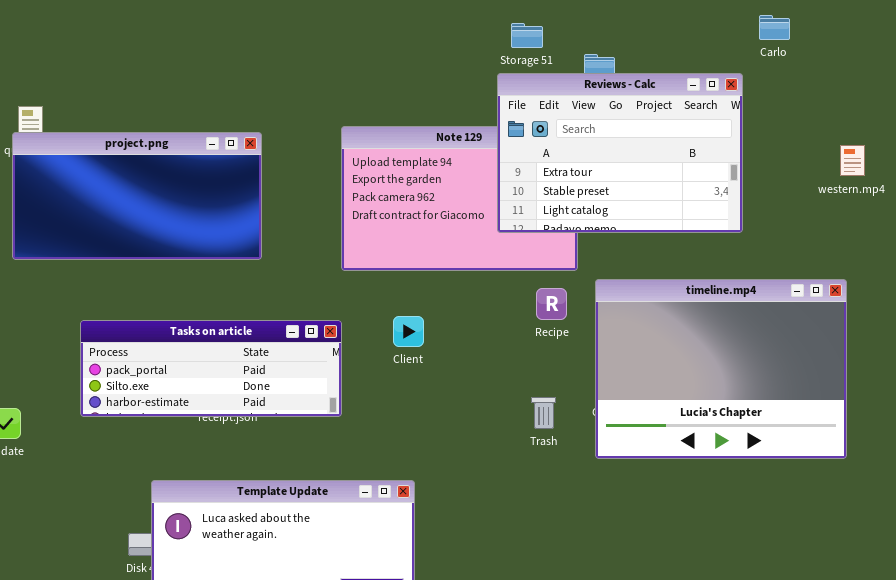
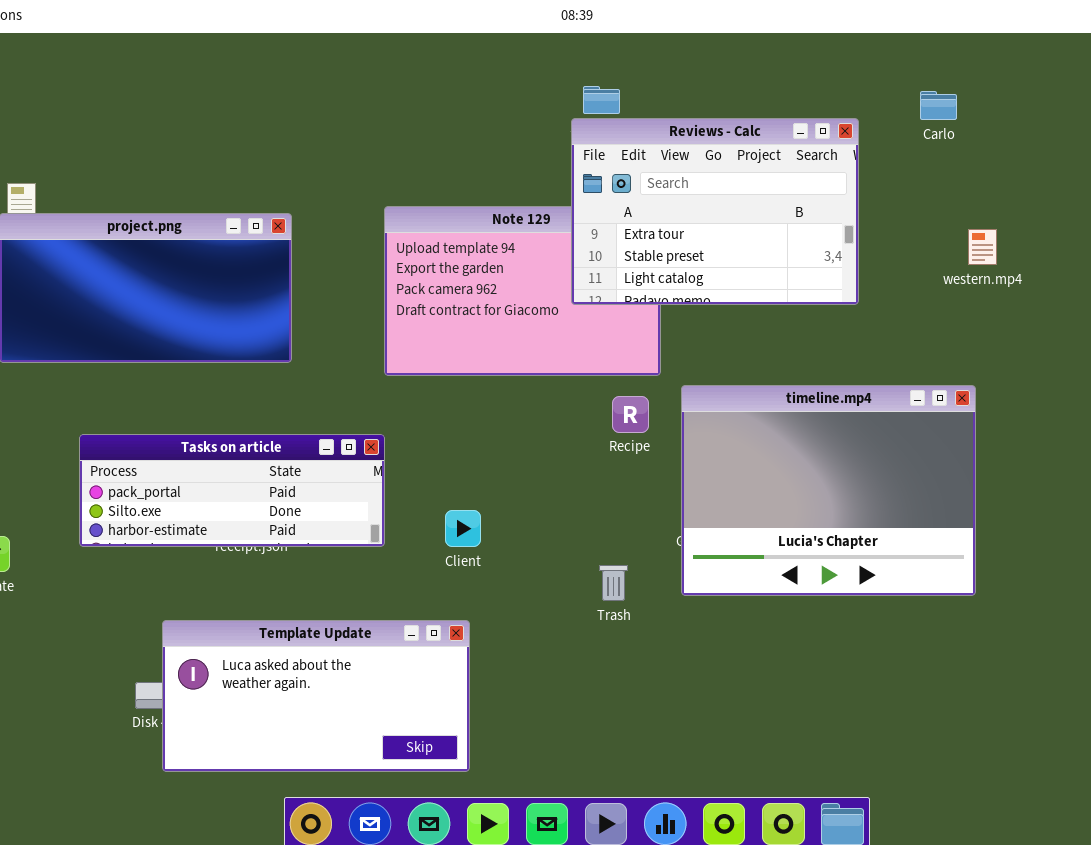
Carlo: [759,15,790,40] -> [920,91,957,120], moved
Reviews - Calc: [497,73,743,233] -> [571,118,859,305], moved
Client: [393,316,424,347] -> [445,510,481,547], moved
Trash: [531,397,556,429] -> [599,565,628,601], moved

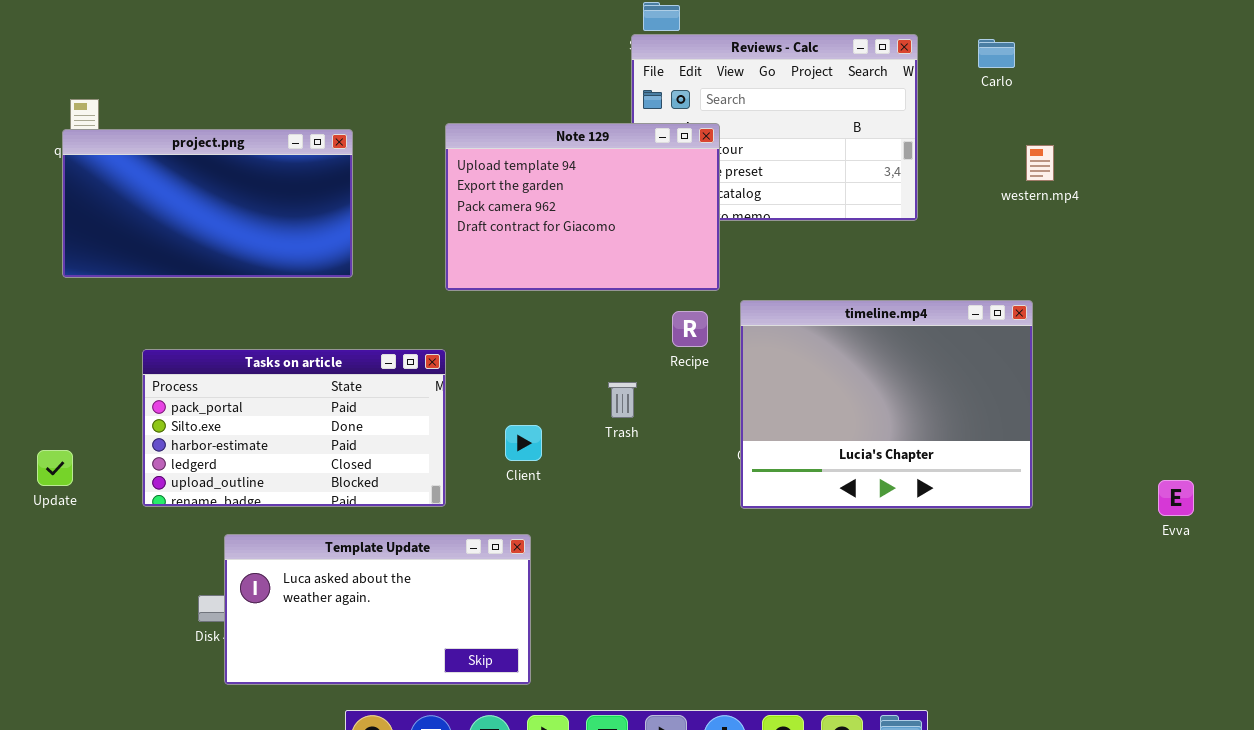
Carlo: [920,91,957,120] -> [978,39,1015,68], moved
Note 129: [384,206,661,376] -> [445,123,720,291], raised
Tasks on article: [79,434,385,547] -> [142,349,446,507], resized
Trash: [599,565,628,601] -> [608,382,637,418], moved

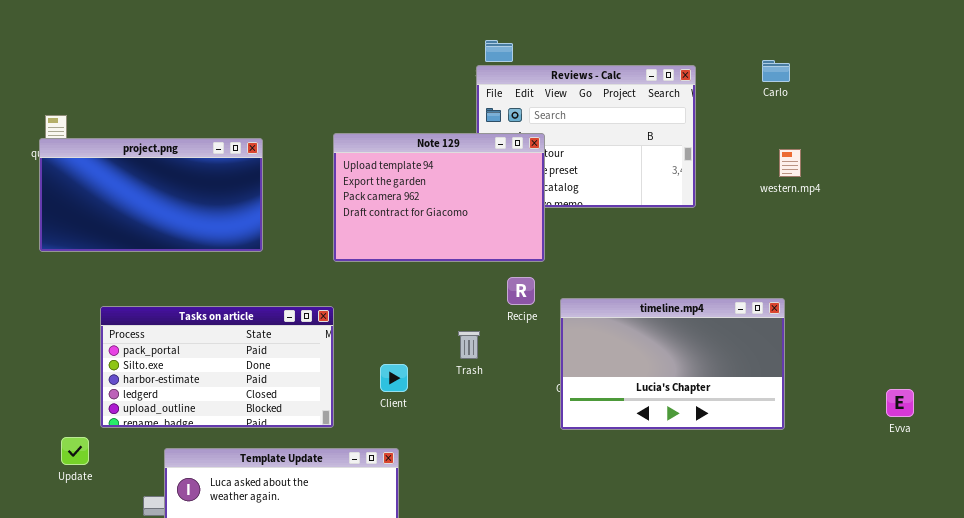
Carlo: [978,39,1015,68] -> [762,60,790,82], moved
timeline.mp4: [740,300,1033,509] -> [560,298,785,430], resized
Update: [37,450,73,486] -> [61,437,89,465], moved
Evva: [1158,480,1194,516] -> [886,389,914,417], moved

